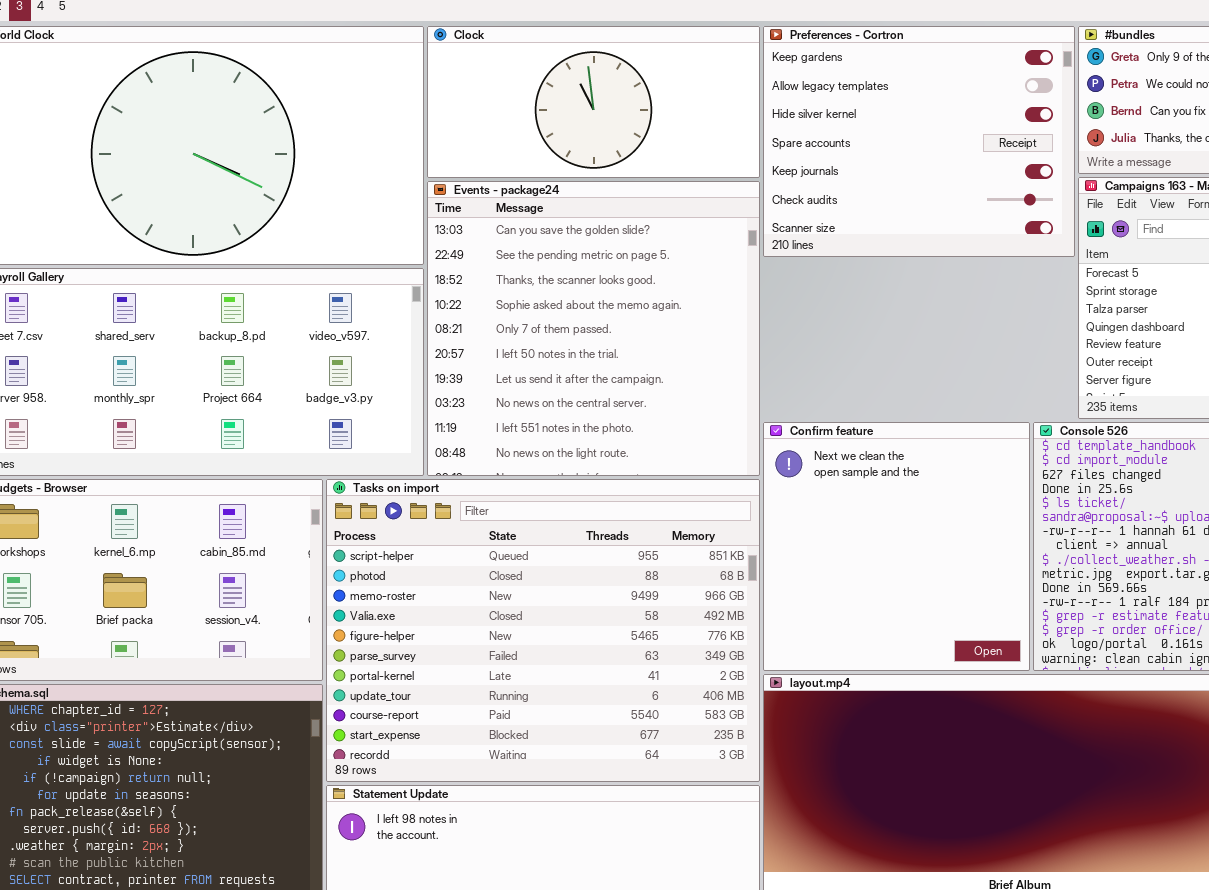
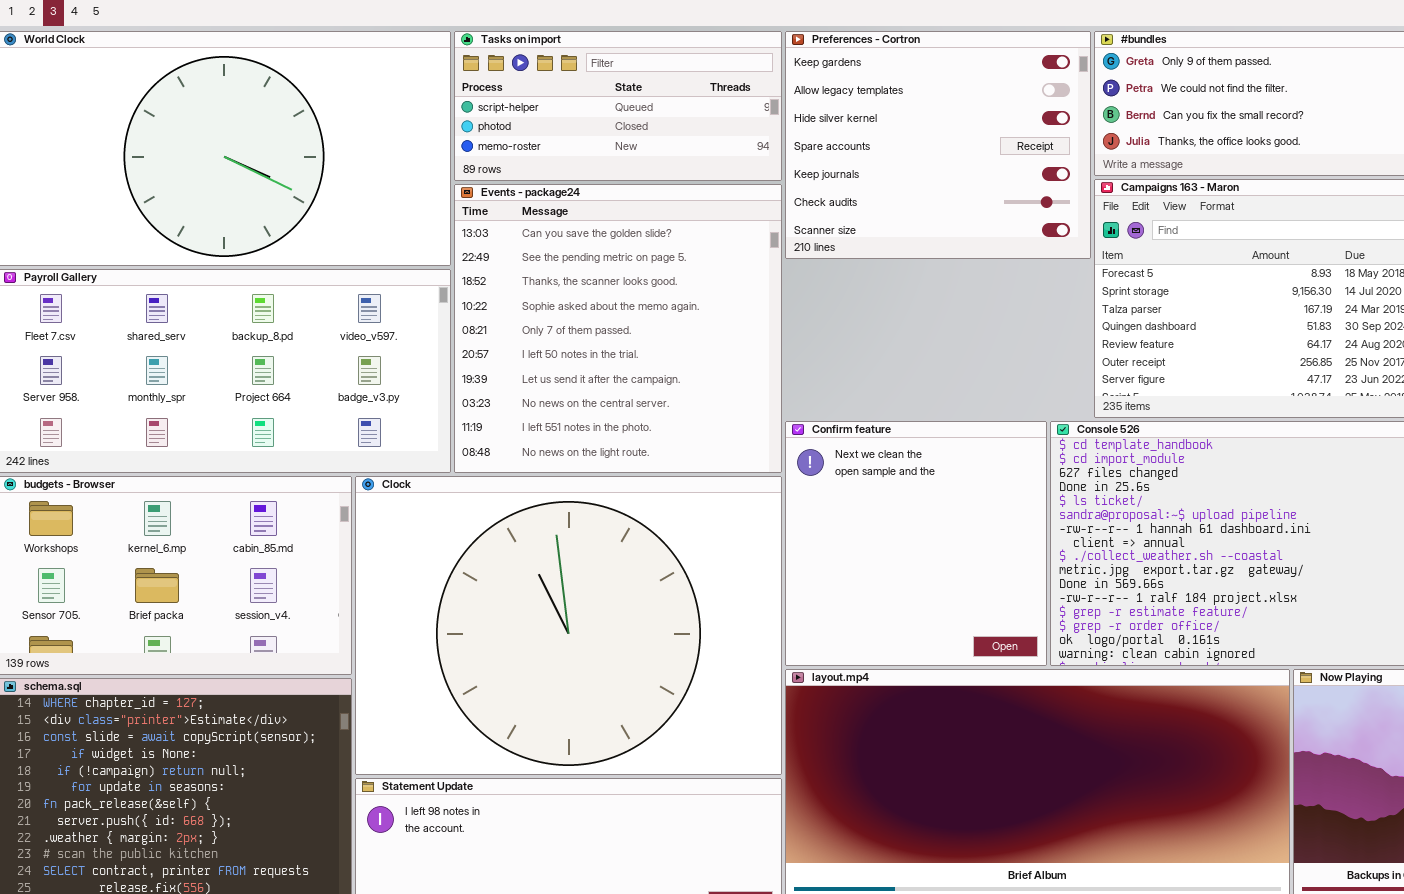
Clock: [427,26,760,178] -> [355,476,782,775], moved, resized
Tasks on import: [326,479,760,782] -> [454,31,782,181], moved, resized

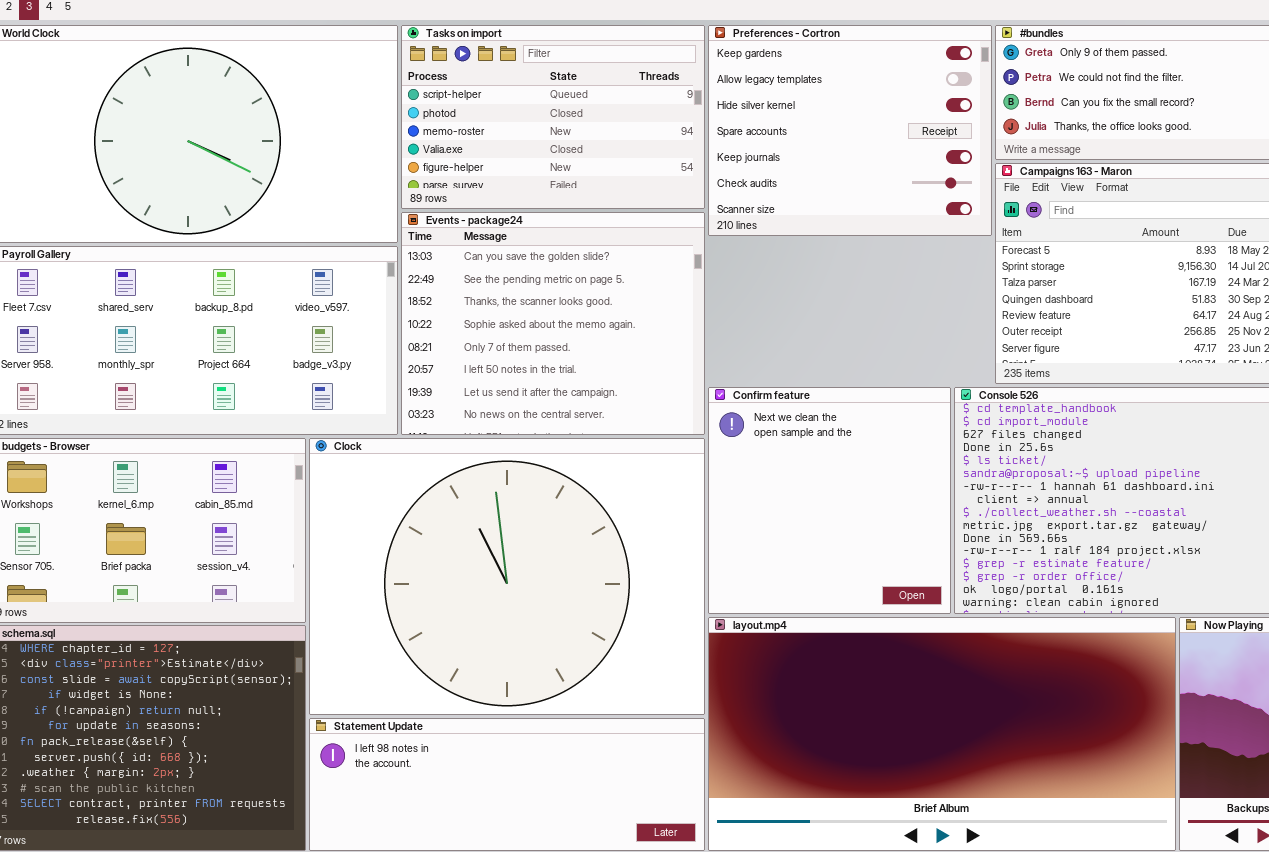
Tasks on import: [454,31,782,181] -> [401,25,705,209], resized
Events - package24: [454,184,782,473] -> [401,212,705,435], resized

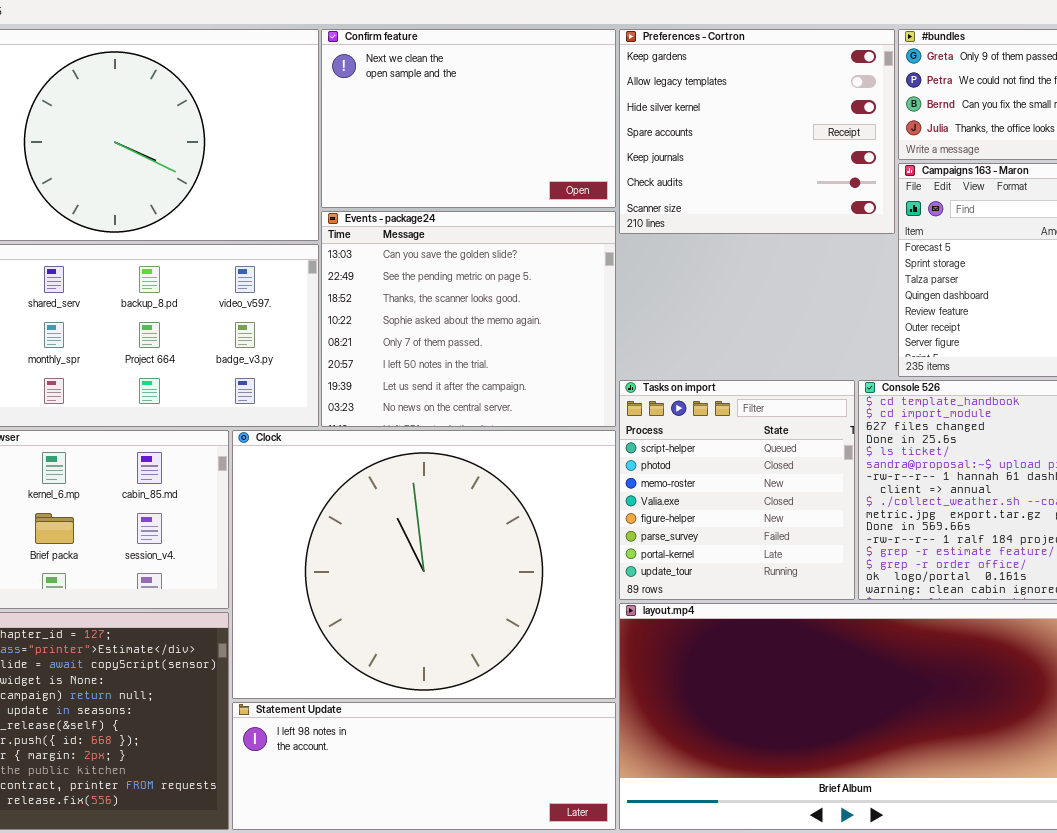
Tasks on import: [401,25,705,209] -> [619,380,855,600], moved, resized
Confirm feature: [708,387,951,614] -> [321,29,616,208], moved, resized

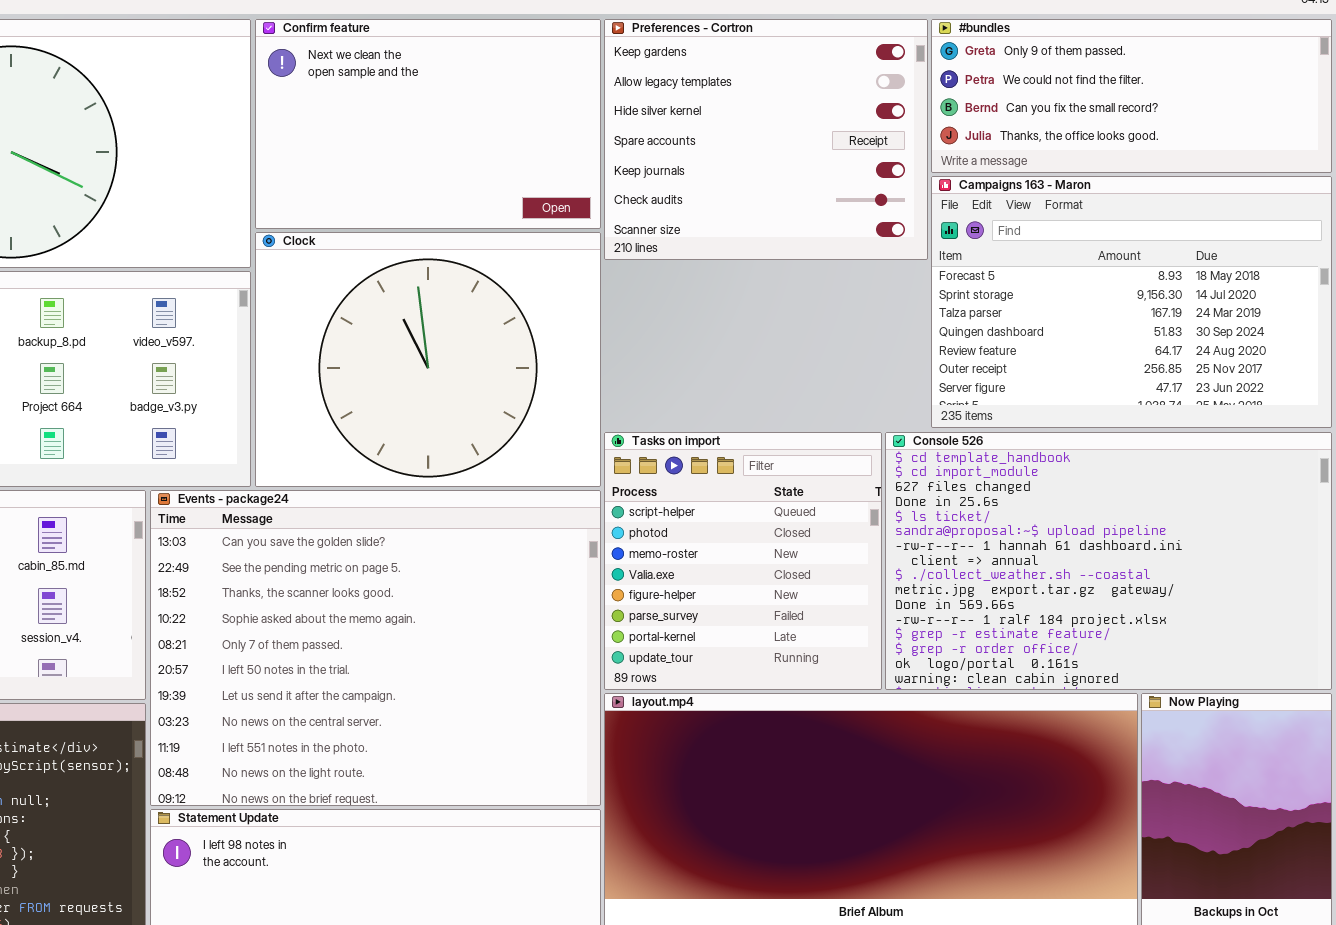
Events - package24: [321,211,616,427] -> [150,490,601,806], moved, resized
Clock: [232,430,616,699] -> [255,232,601,487], moved, resized

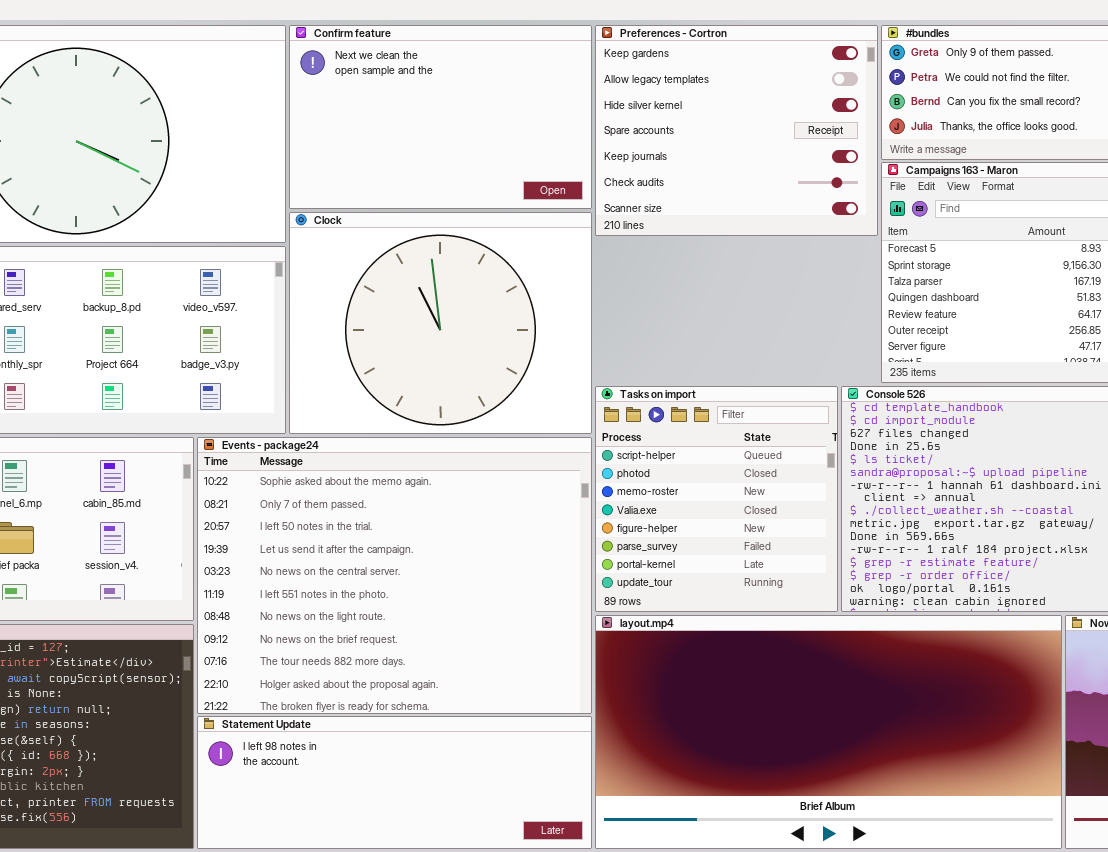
Events - package24: [150,490,601,806] -> [197,437,592,714], scrolled down 3 rows

